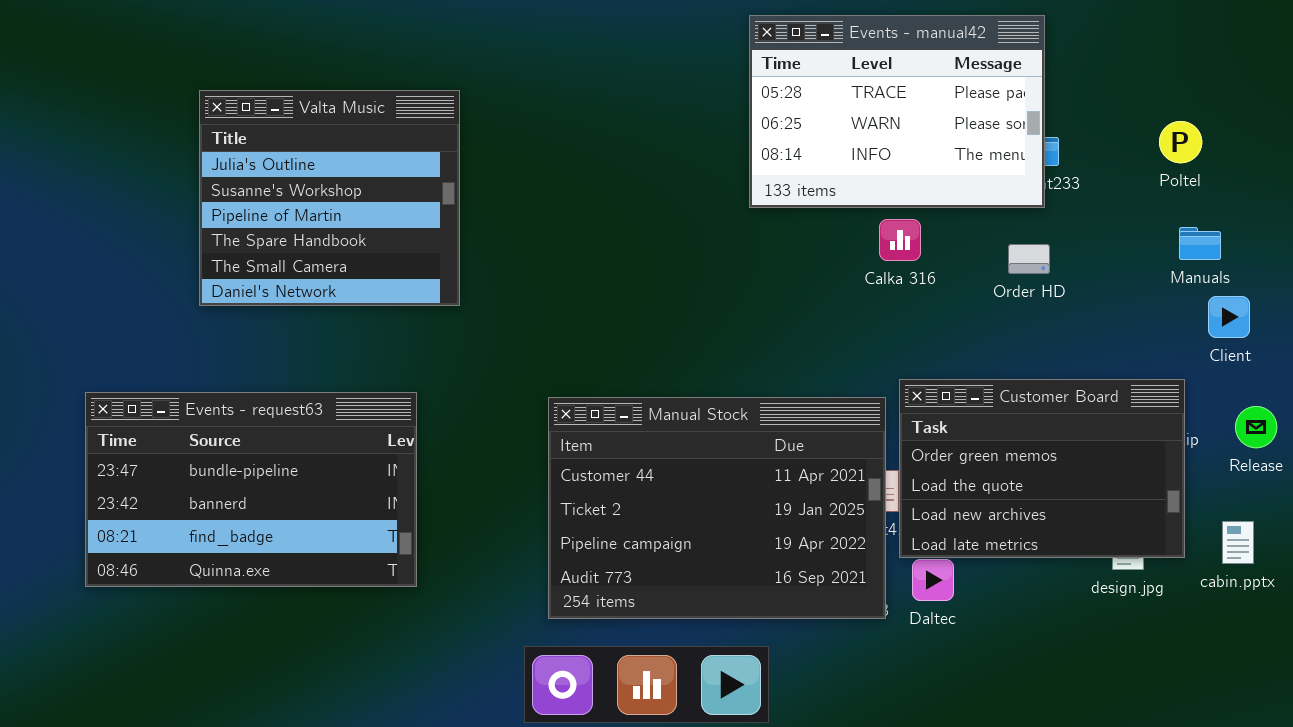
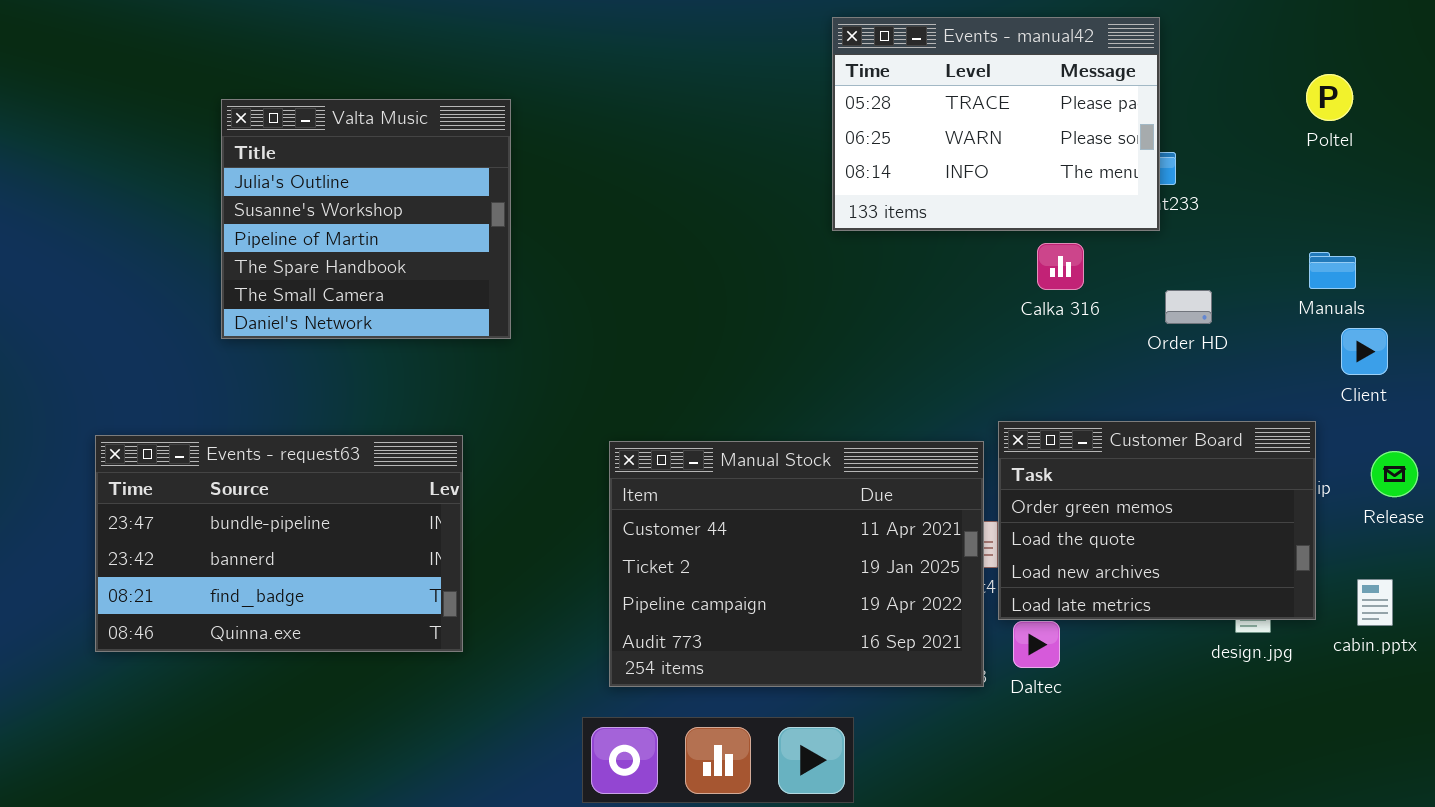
Poltel: [1159,121,1202,163] -> [1306,74,1353,121], moved
Calka 316: [879,219,921,261] -> [1037,243,1084,290], moved
Order HD: [1008,244,1050,274] -> [1165,290,1212,324], moved

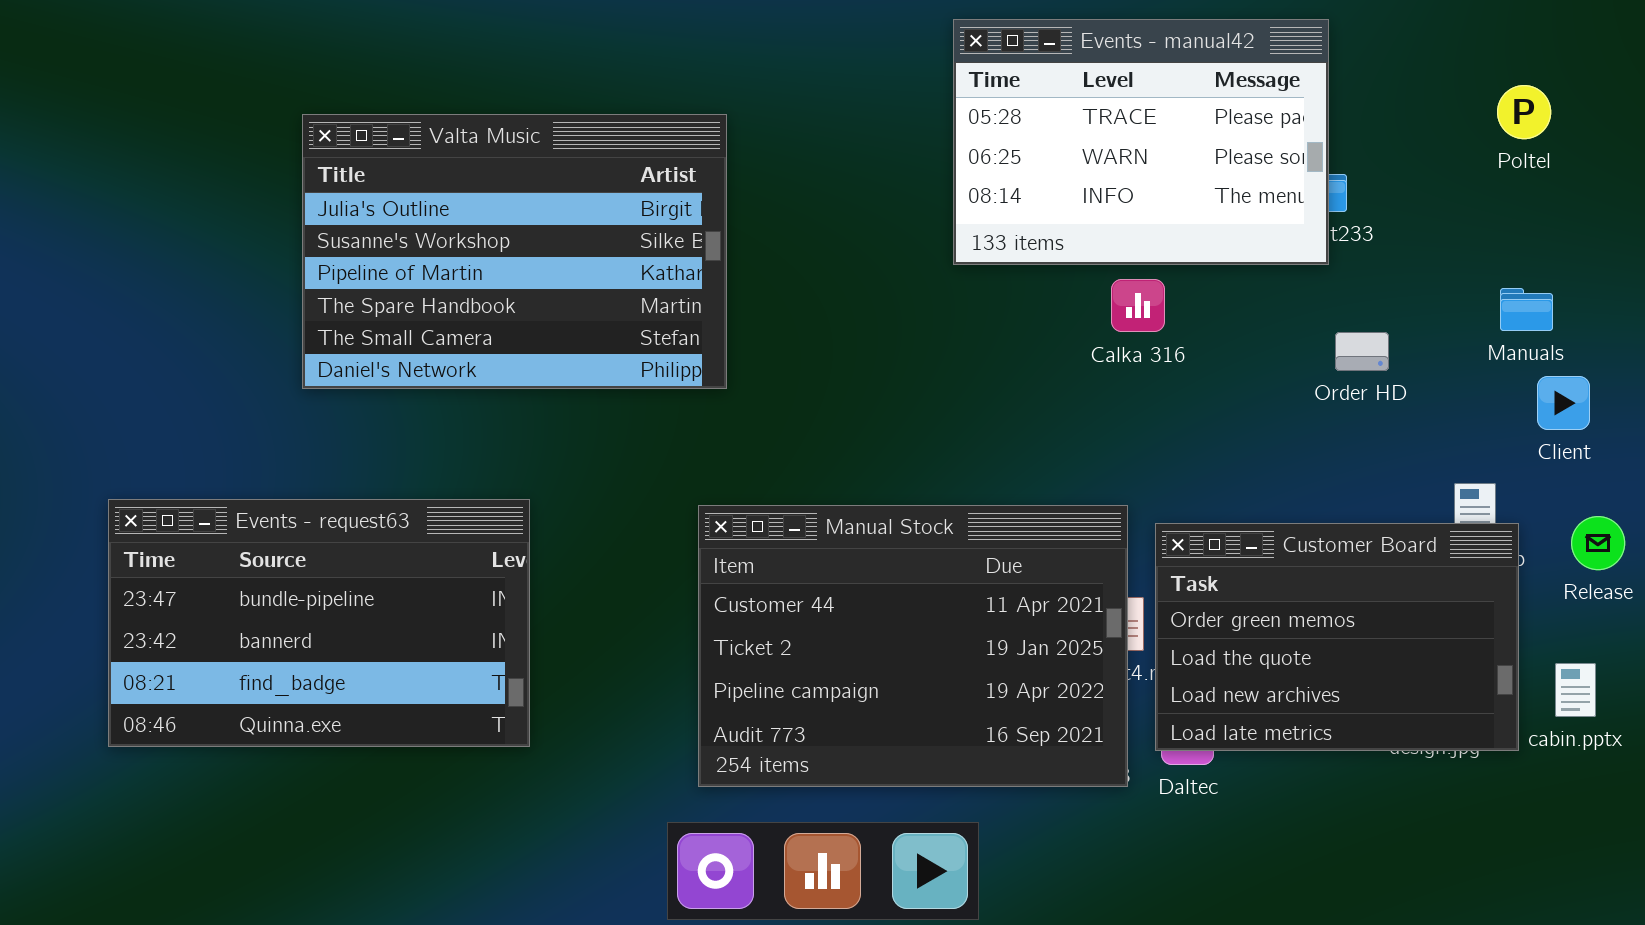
Valta Music: [221,99,511,339] -> [302,114,727,389], moved, resized
Calka 316: [1037,243,1084,290] -> [1111,279,1165,332], moved
Customer Board: [998,421,1316,620] -> [1155,523,1519,751], moved

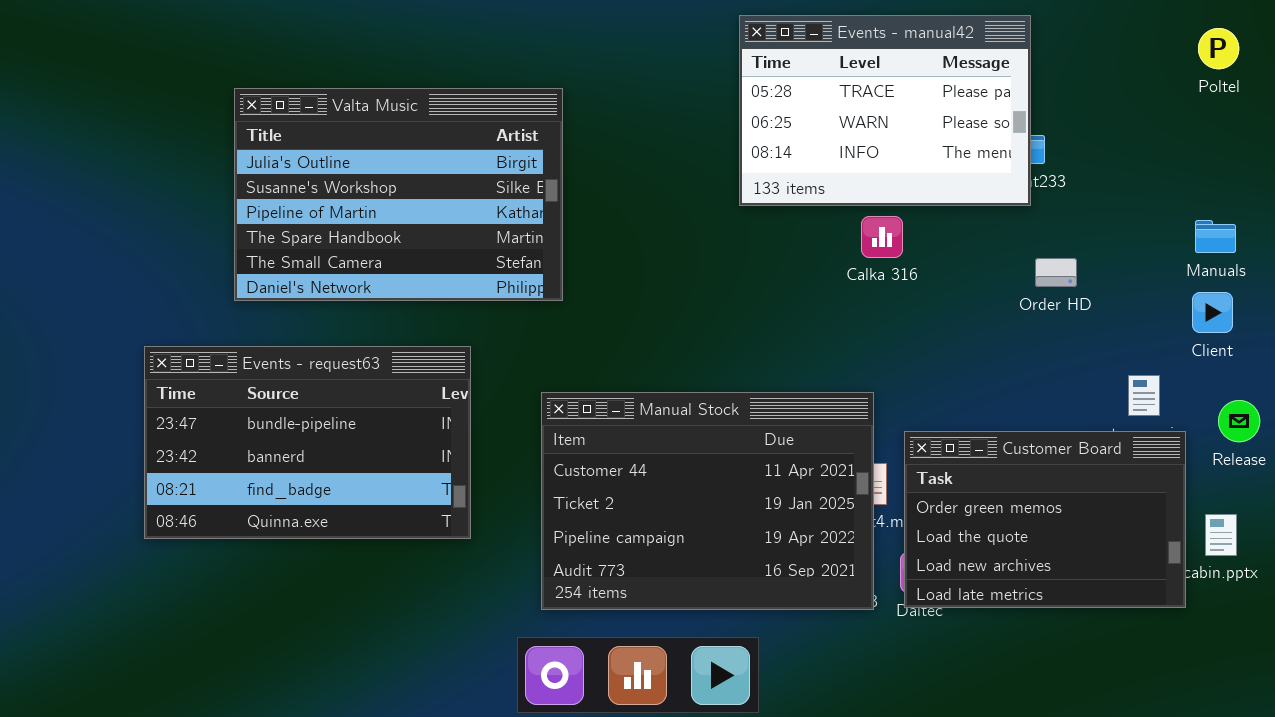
Poltel: [1497,85,1551,139] -> [1198,28,1239,69], moved
Manuals: [1500,288,1553,331] -> [1195,220,1236,253], moved
Events - request63: [108,499,530,747] -> [144,346,471,539], moved
Customer Board: [1155,523,1519,751] -> [904,431,1186,608], moved

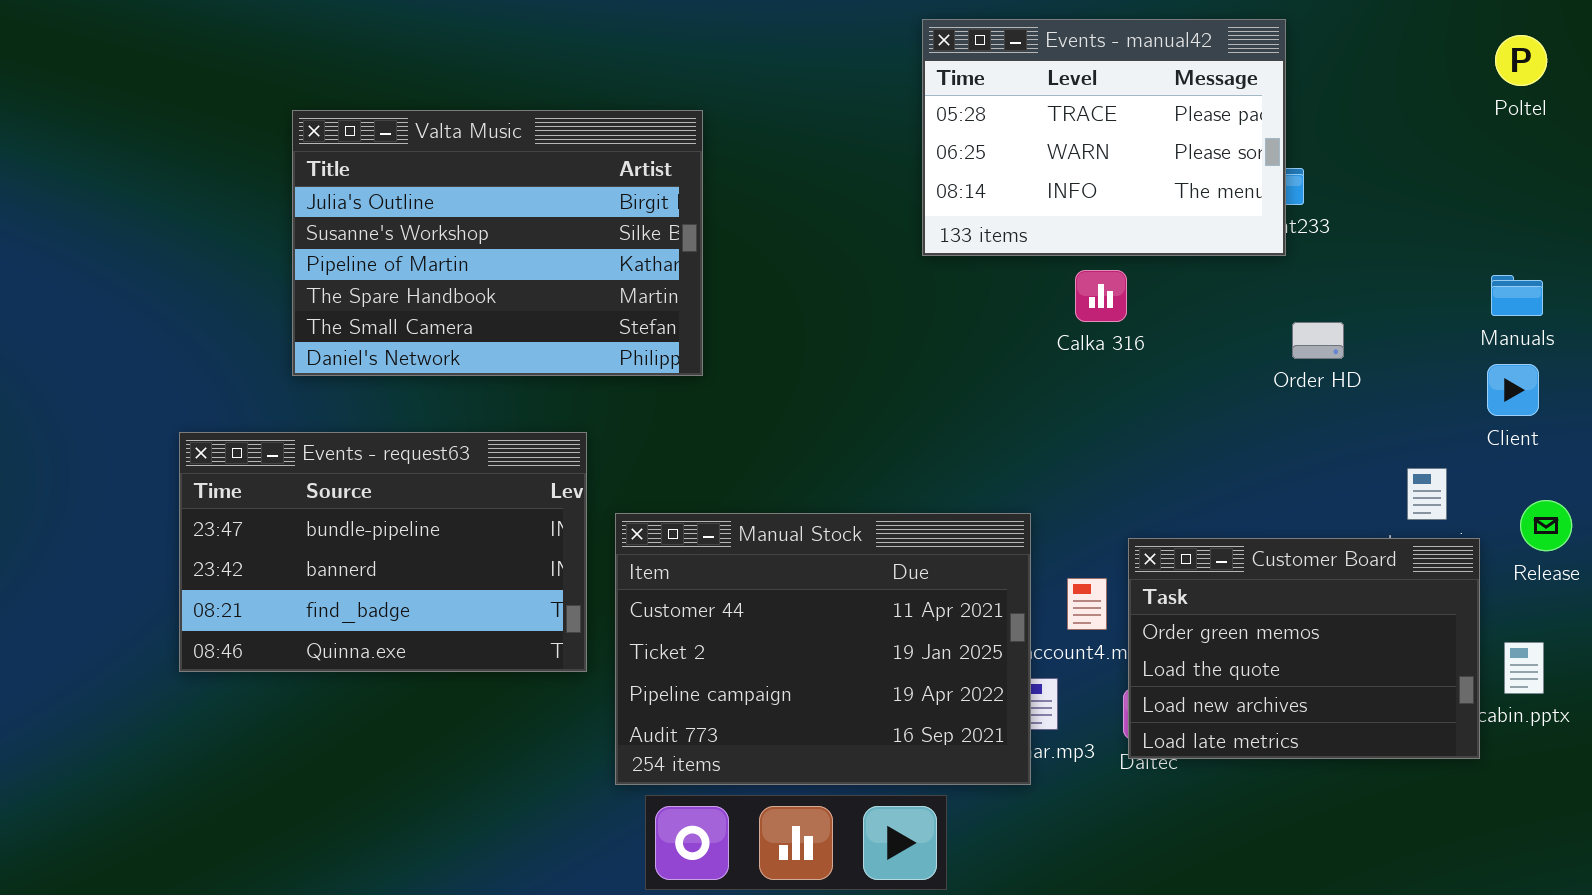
Manual Stock: [541,392,874,610] -> [615,513,1031,785], moved

